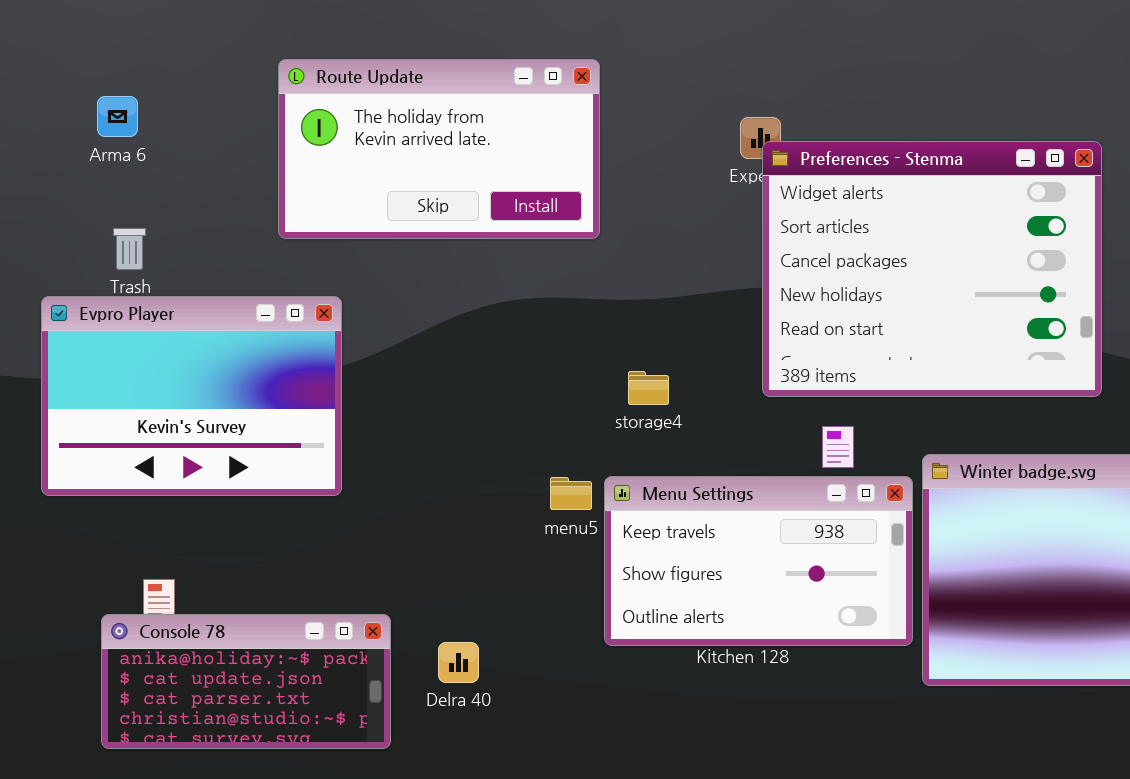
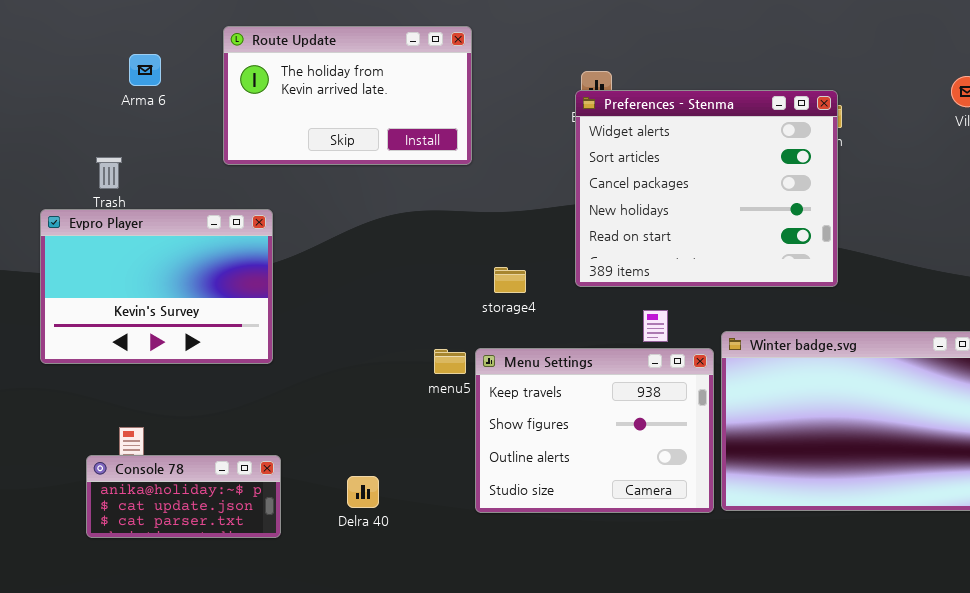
Arma 6: [97,96,138,137] -> [129,54,161,86], moved
Preferences - Stenma: [762,141,1102,397] -> [575,90,838,287], moved
Menu Settings: [604,476,913,646] -> [475,348,714,513], resized
Console 78: [101,614,391,749] -> [86,455,281,538], resized

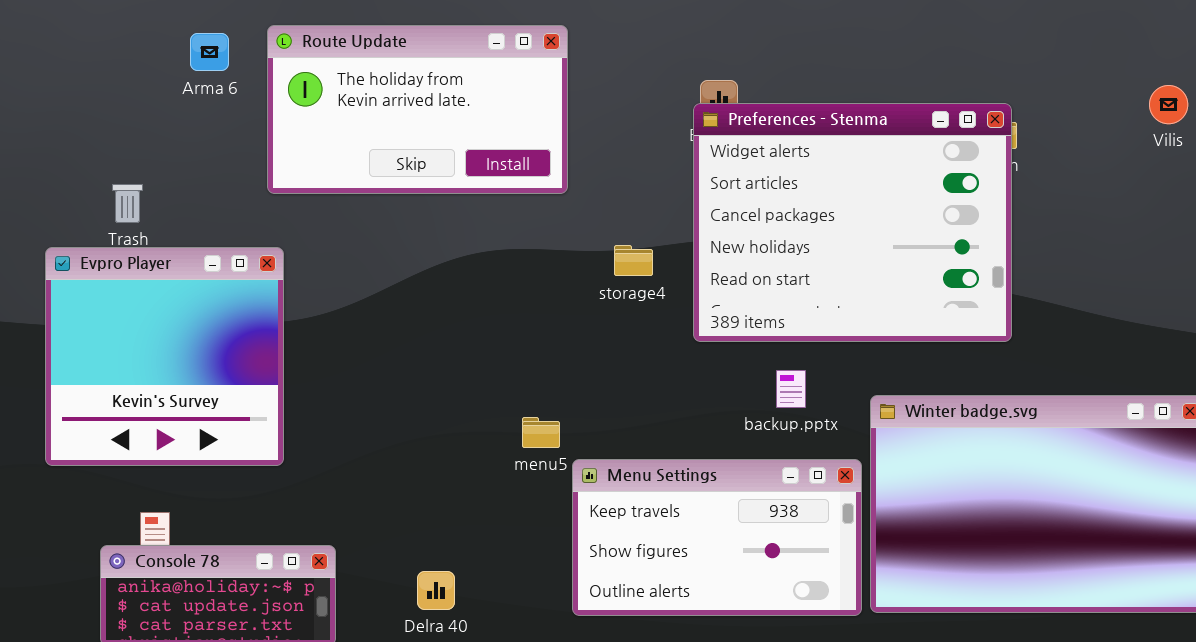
Arma 6: [129,54,161,86] -> [190,33,229,71], moved
Evpro Player: [40,209,273,364] -> [45,247,284,466], resized
storage4: [494,267,526,293] -> [614,245,653,276], moved
Menu Settings: [475,348,714,513] -> [572,459,862,616], resized

